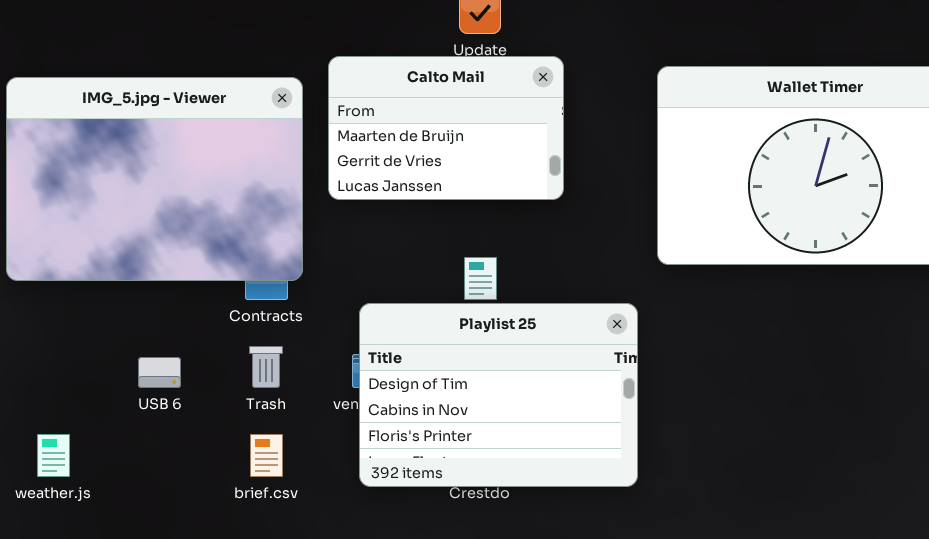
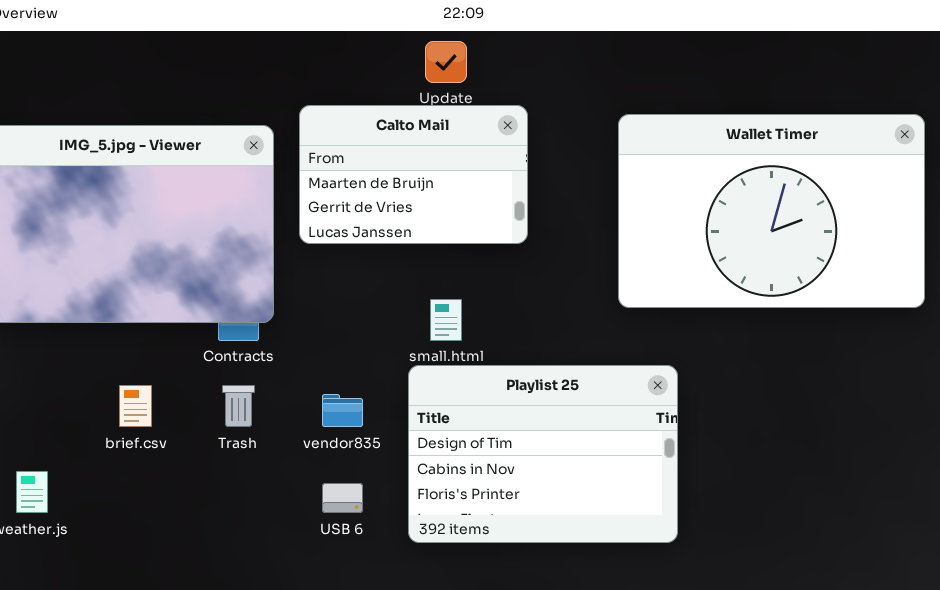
Playlist 25: [359,303,638,487] -> [408,365,678,543], moved
USB 6: [138,357,181,388] -> [322,483,363,513], moved
brief.csv: [250,434,283,477] -> [119,385,152,427], moved

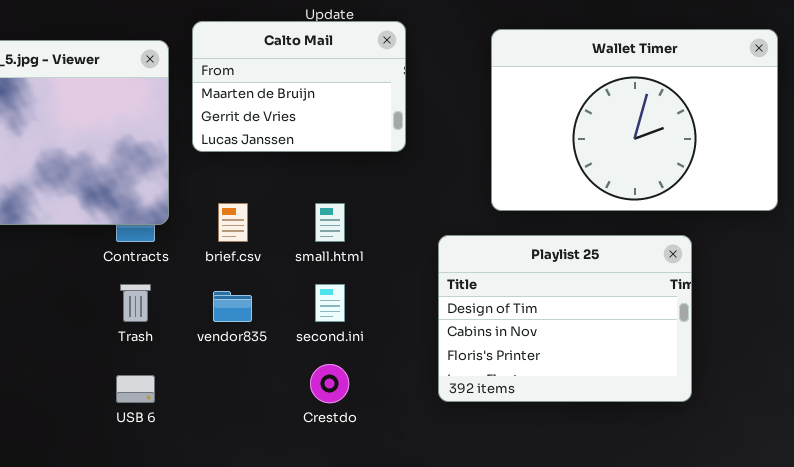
Playlist 25: [408,365,678,543] -> [438,235,692,402], moved
brief.csv: [119,385,152,427] -> [218,203,248,242], moved
USB 6: [322,483,363,513] -> [116,375,155,403], moved

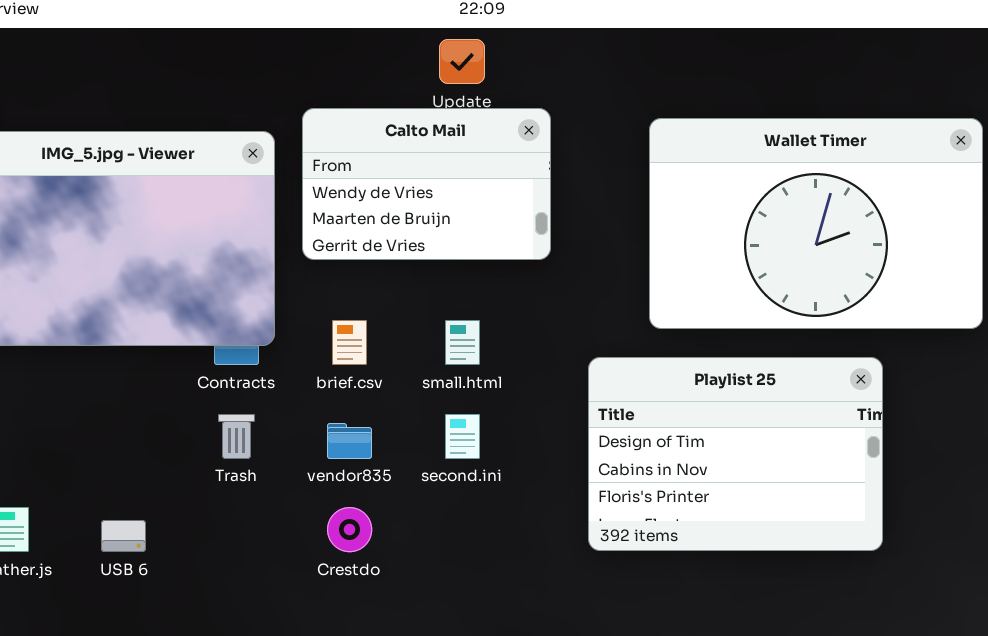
Calto Mail: [192,21,406,152] -> [302,108,551,260], scrolled up 1 row
Crestdo: [310,364,349,403] -> [327,507,372,552], moved
USB 6: [116,375,155,403] -> [101,520,146,552], moved

